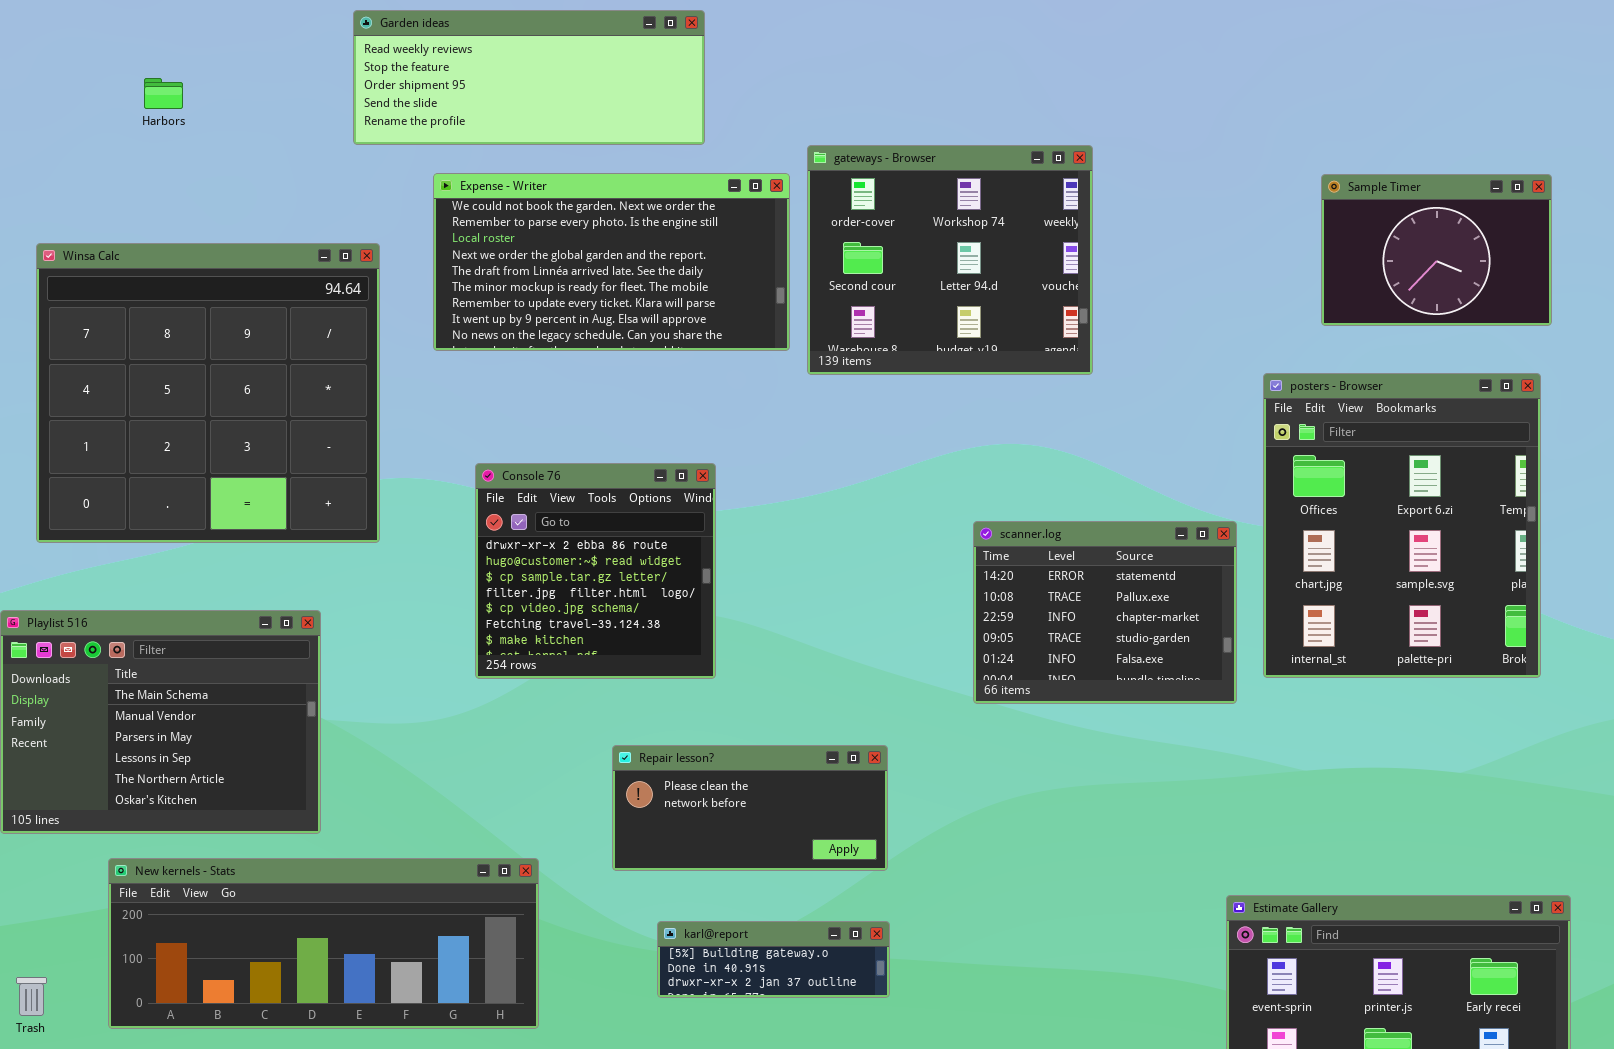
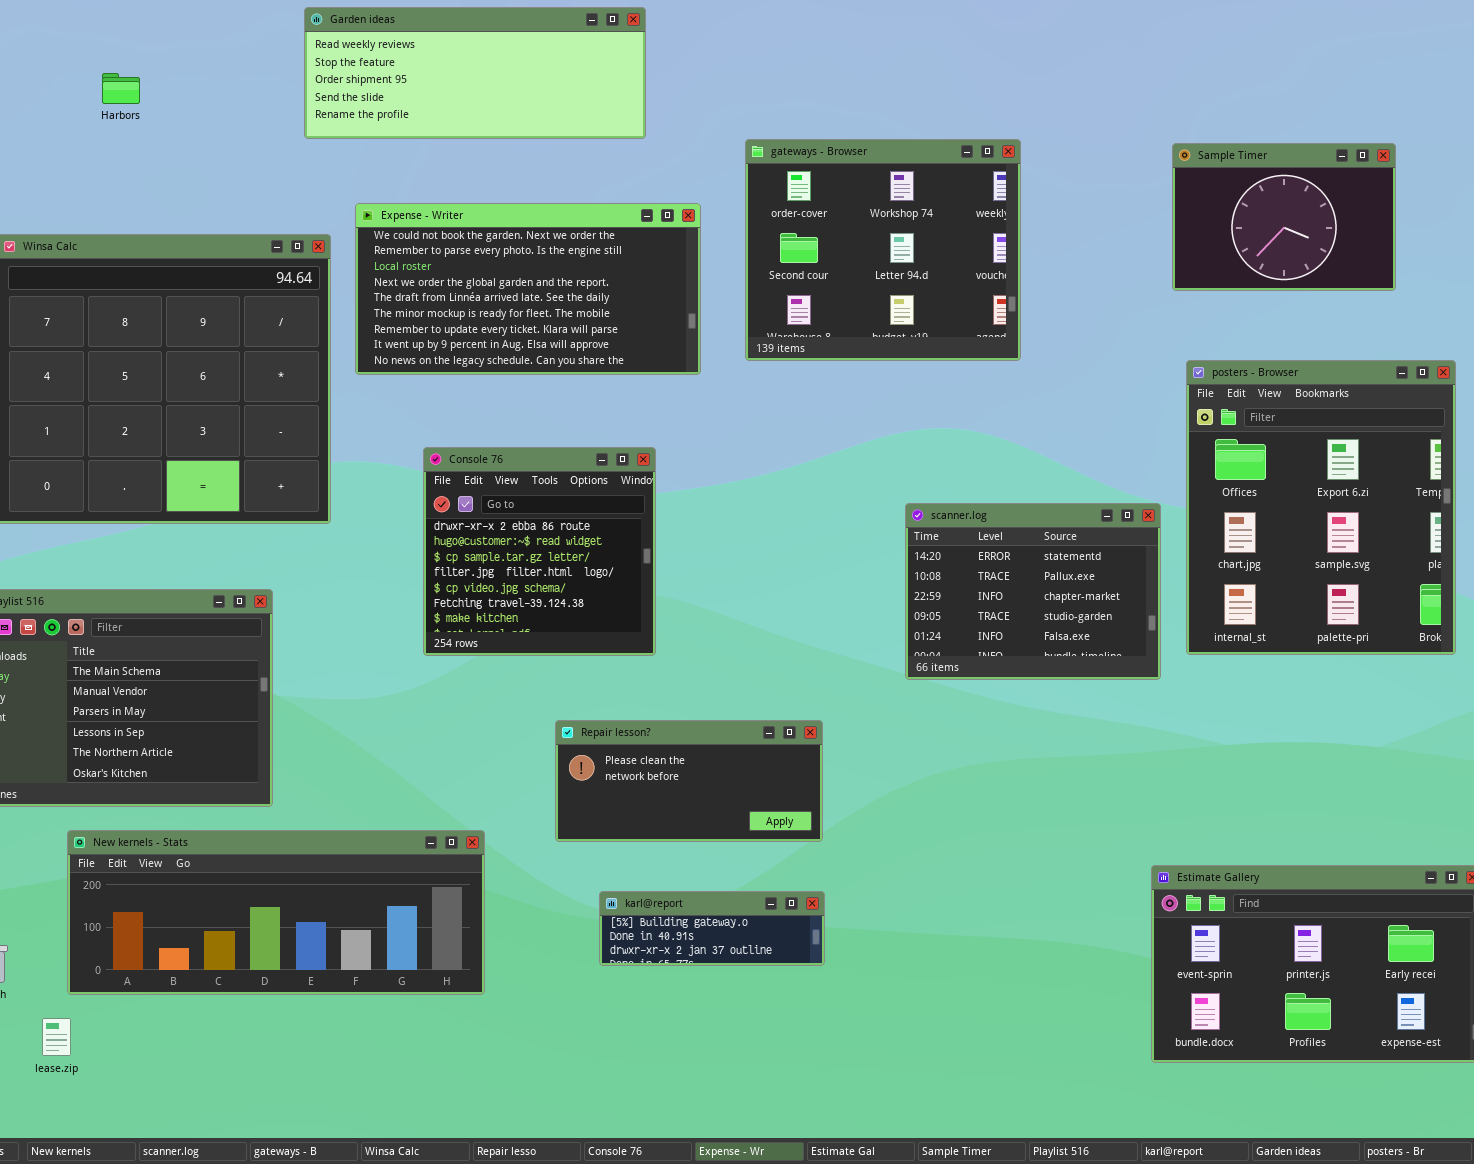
Expense - Writer: [433,173,790,351] -> [355,203,701,375], moved
Sample Timer: [1321,174,1552,326] -> [1172,143,1396,291], moved

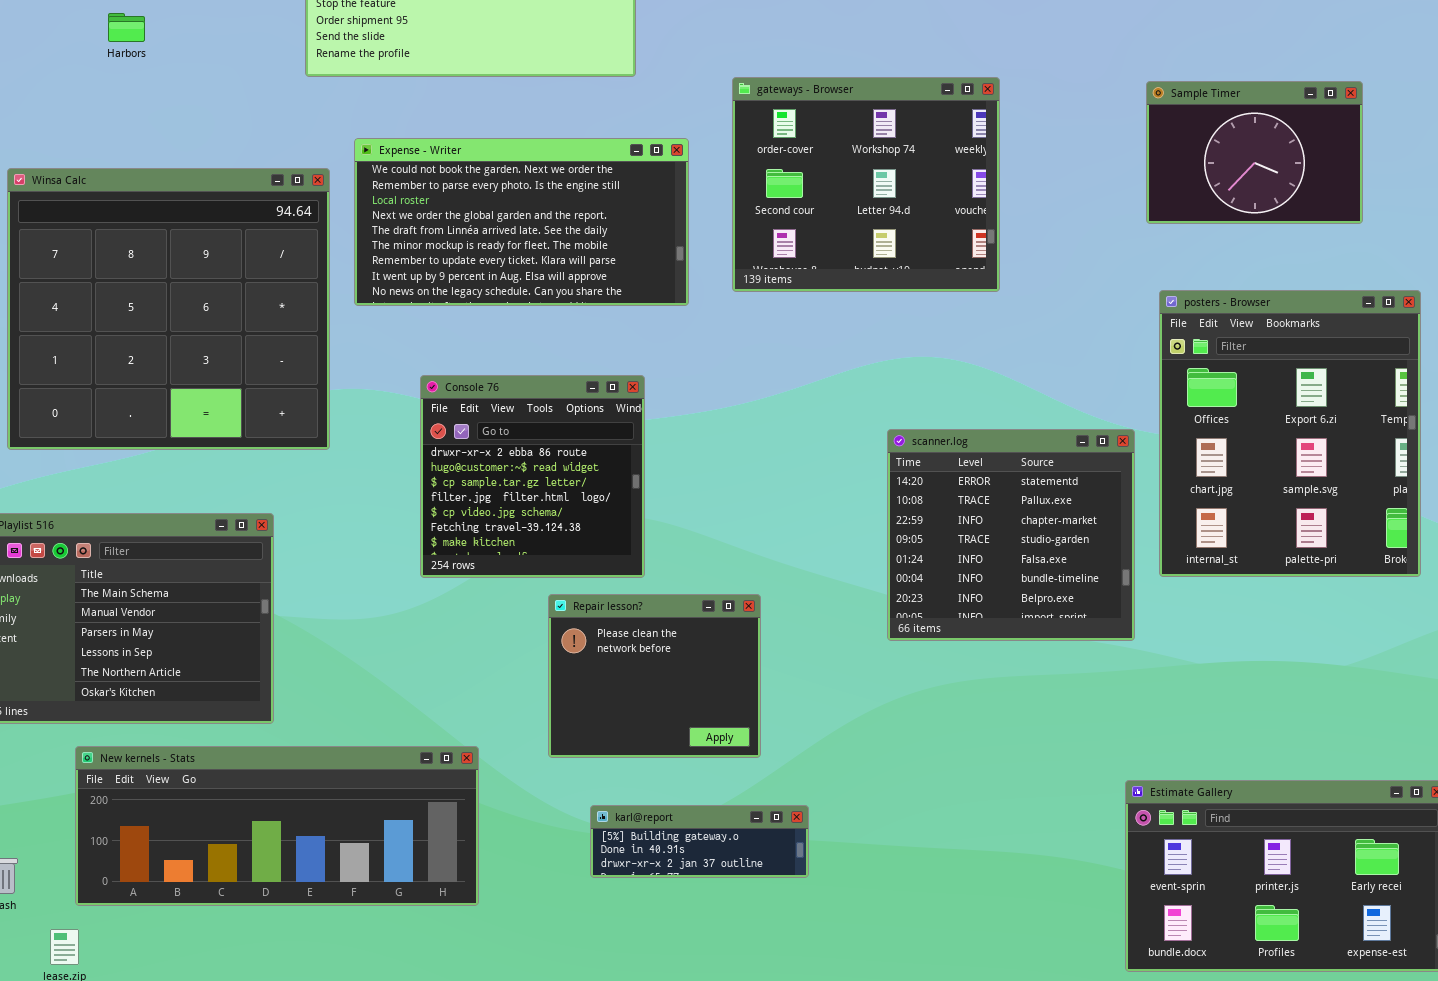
scanner.log: [905,503,1161,680] -> [887,429,1135,641], resized
Repair lesson?: [555,720,823,842] -> [548,594,761,758], resized

